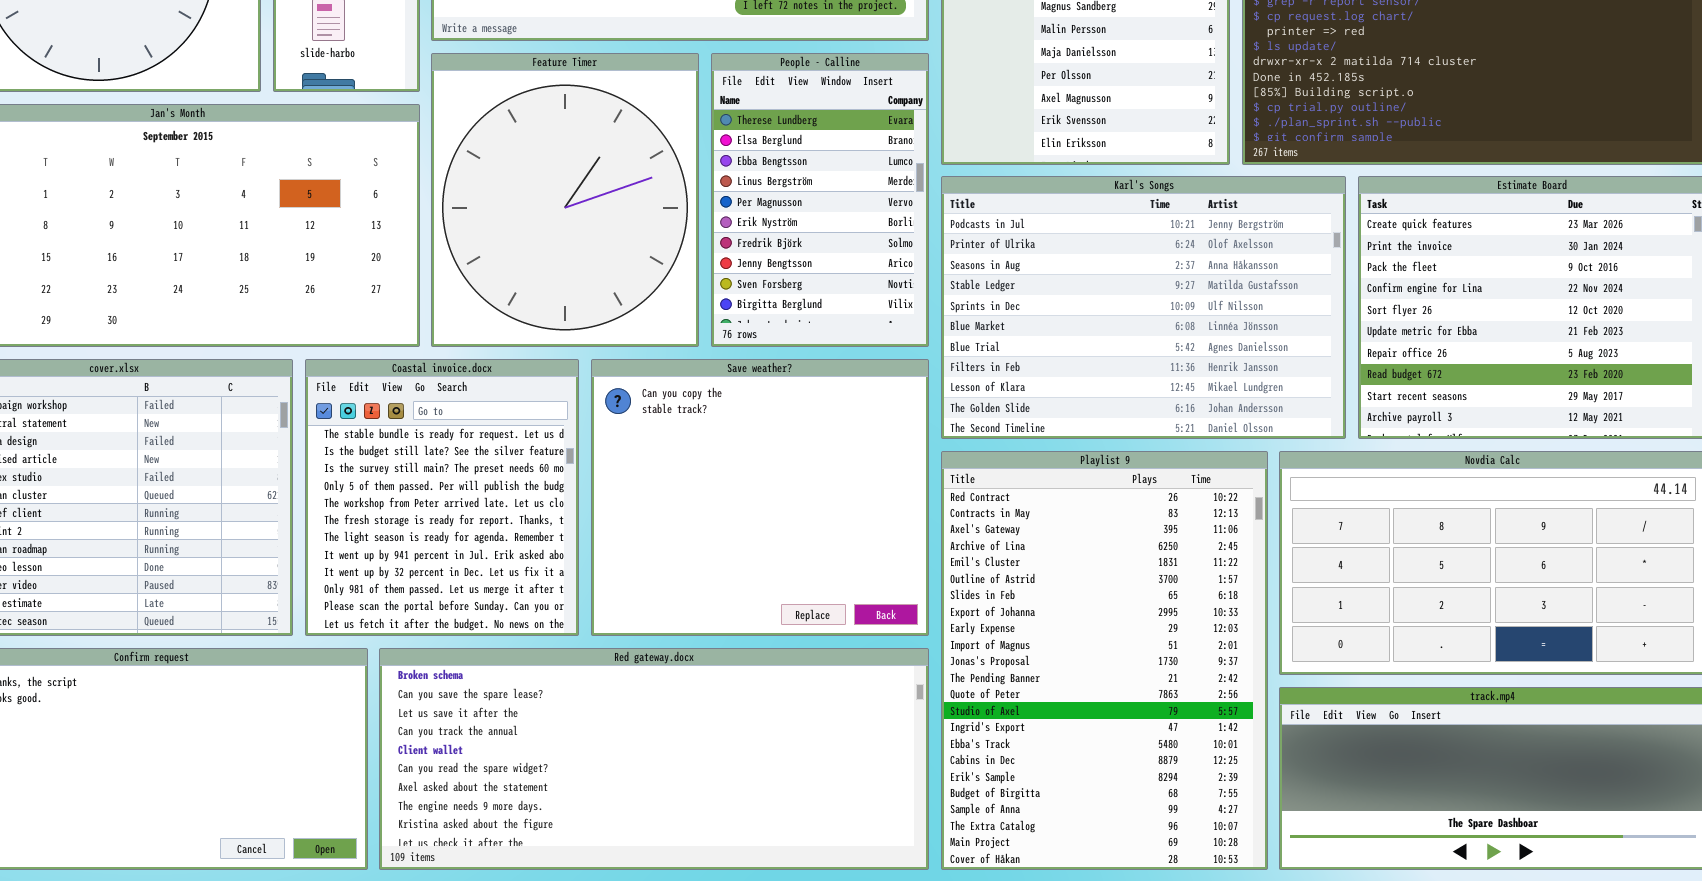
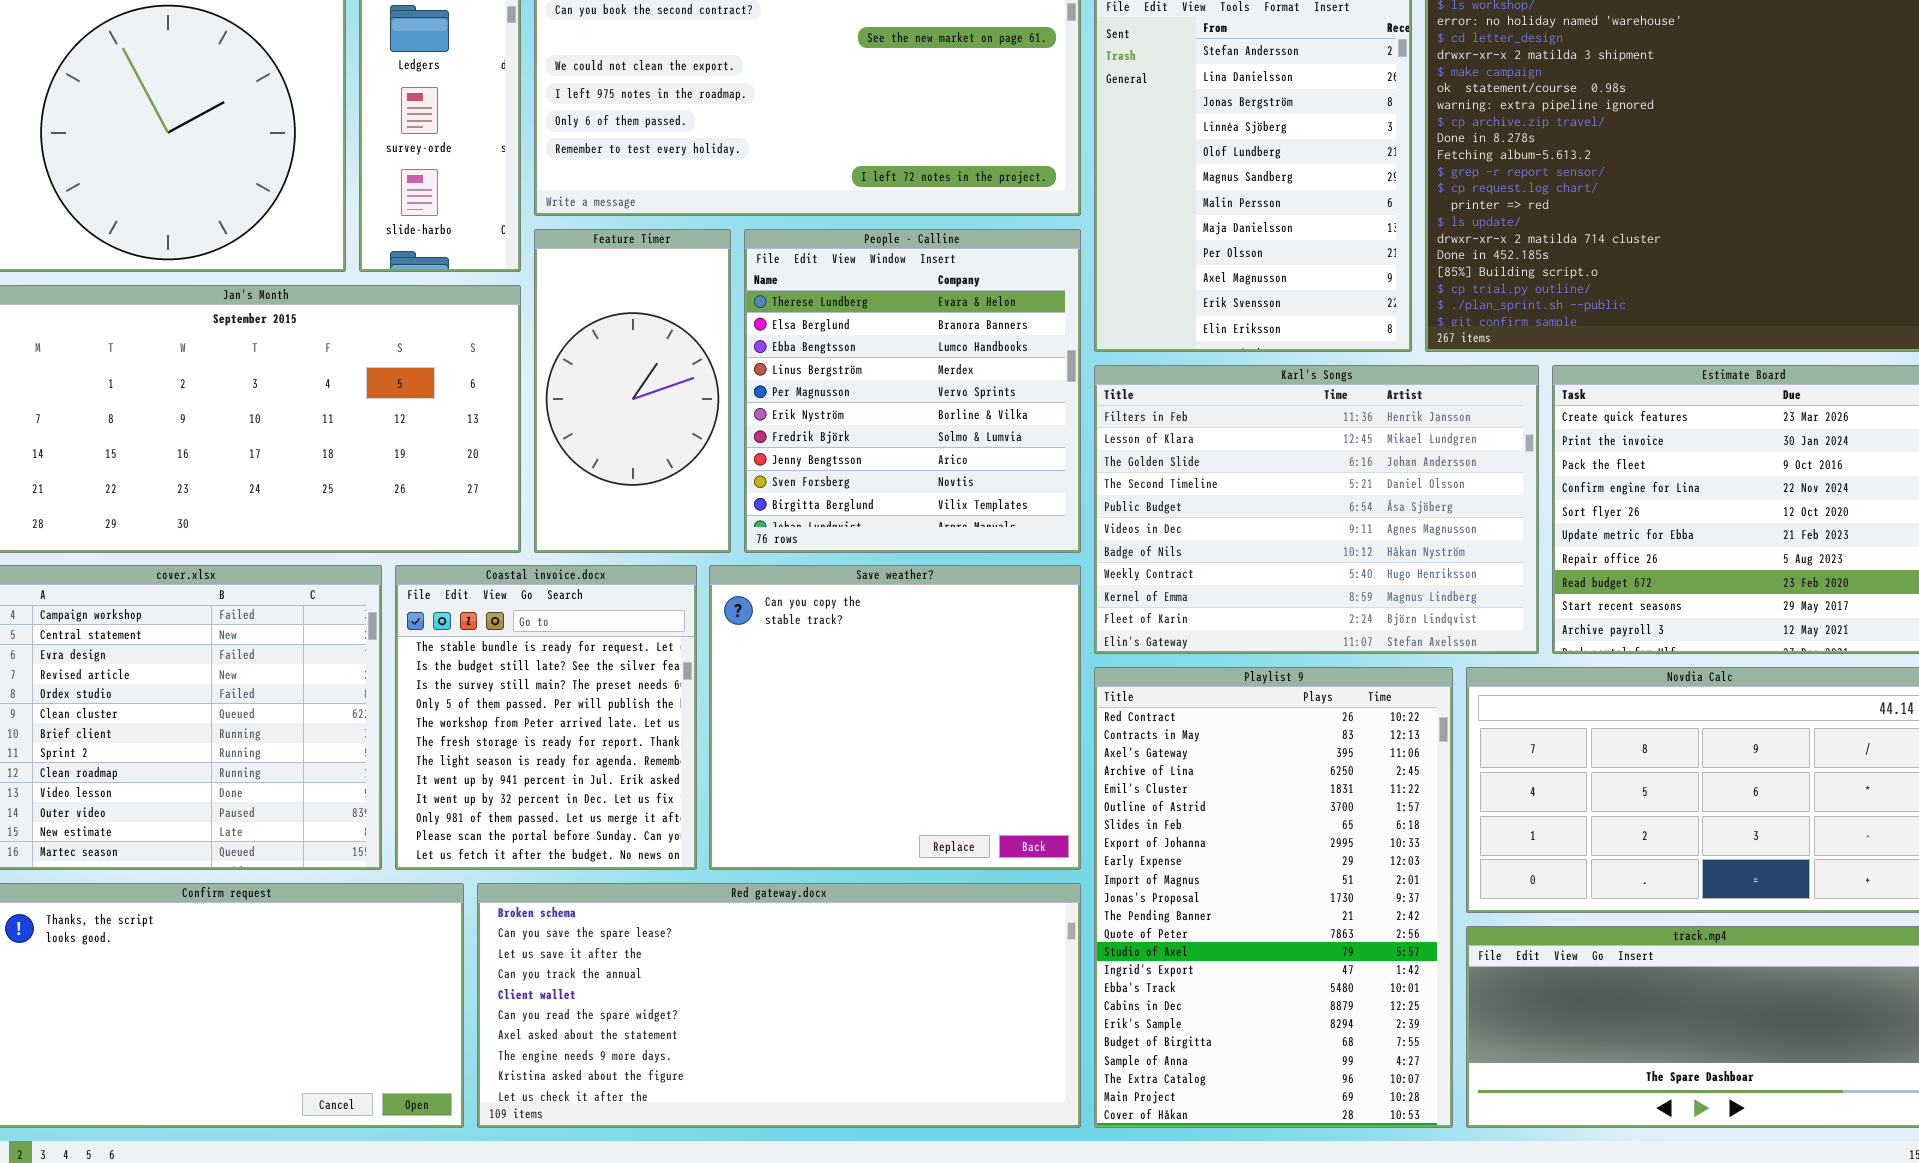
Feature Timer: [431,53,699,347] -> [534,229,731,553], resized
People - Calline: [711,53,929,347] -> [744,229,1081,553], resized
Karl's Songs: [941,176,1346,439] -> [1094,365,1539,654], scrolled down 7 rows

